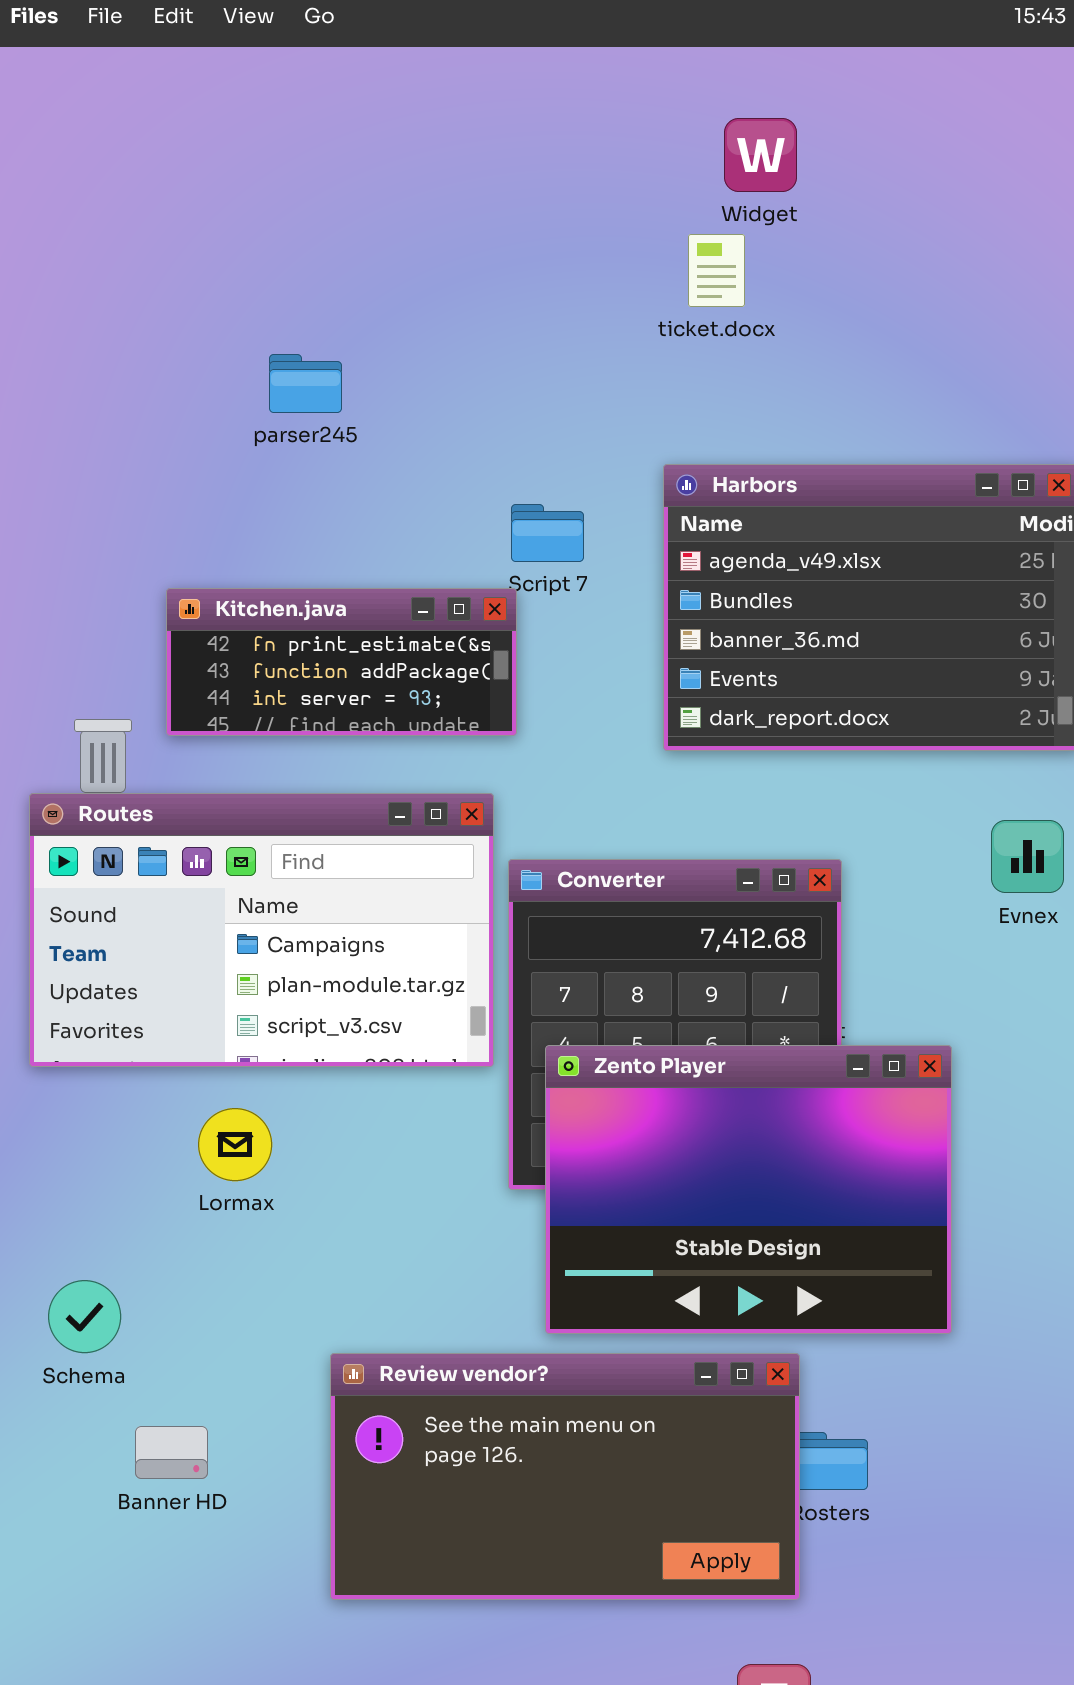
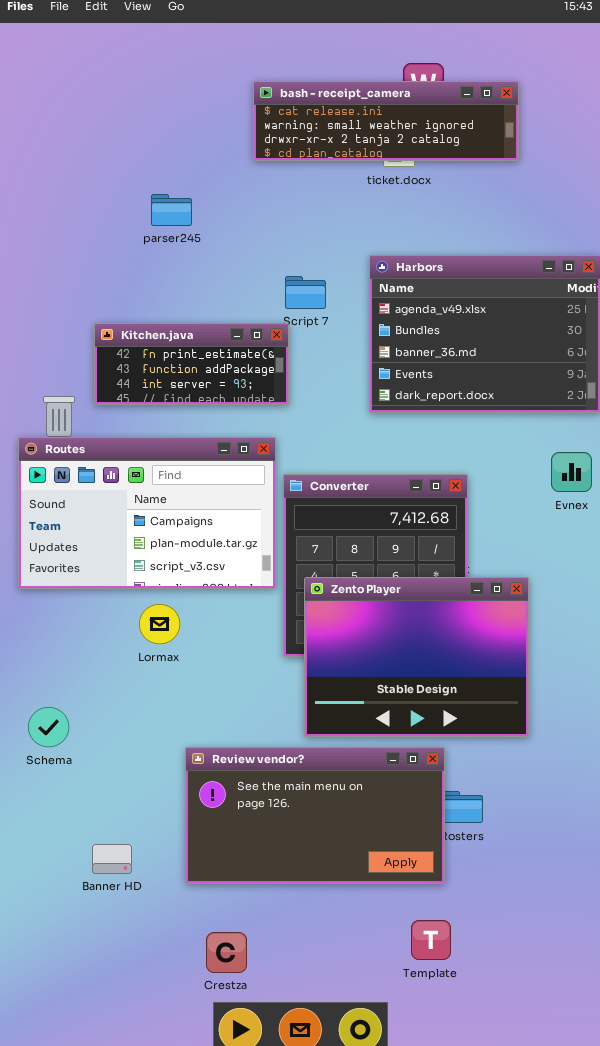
bash - receipt_camera: none -> [253,81,519,161], opened
Lormax: [198,1108,272,1181] -> [139,604,180,644], moved
Banner HD: [135,1426,208,1479] -> [92,844,132,874], moved

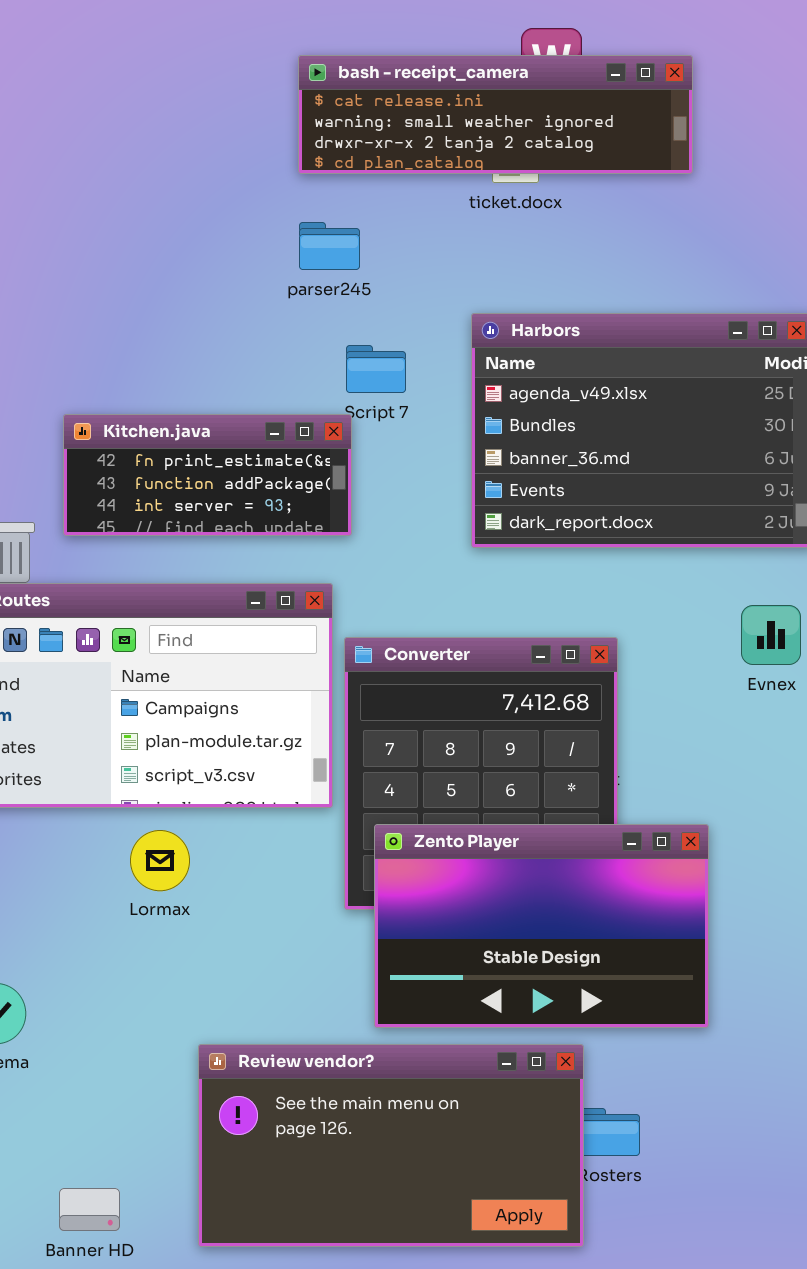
parser245: [151,194,192,226] -> [299,222,360,270], moved
Zento Player: [304,577,529,737] -> [374,824,709,1028], resized

